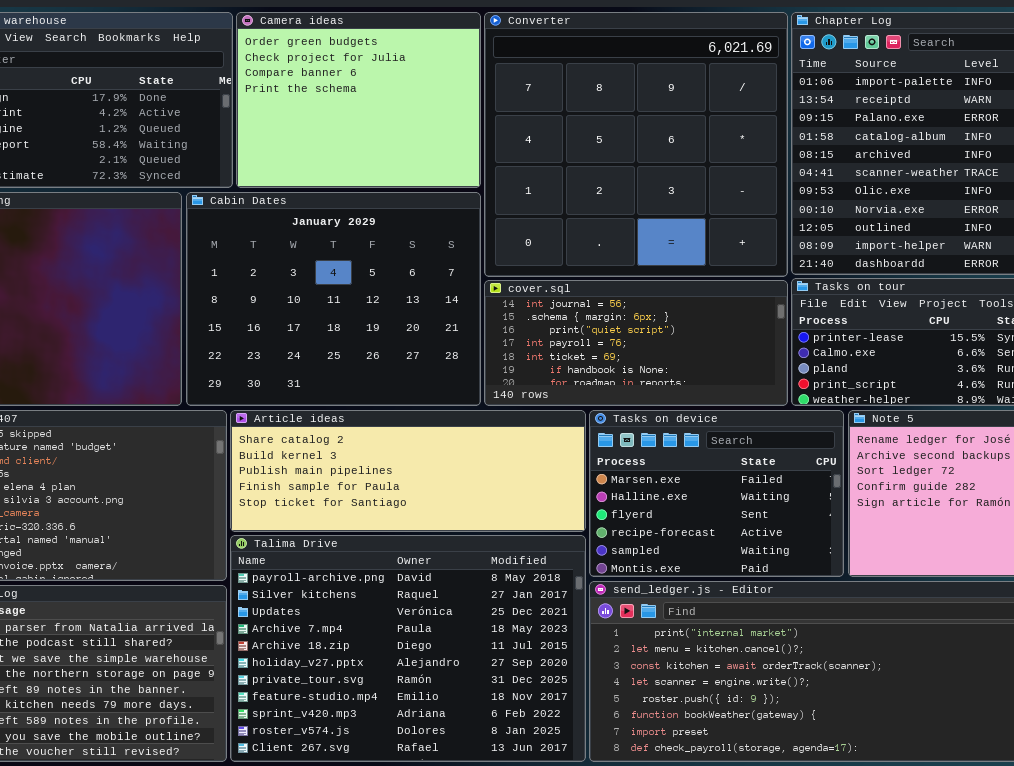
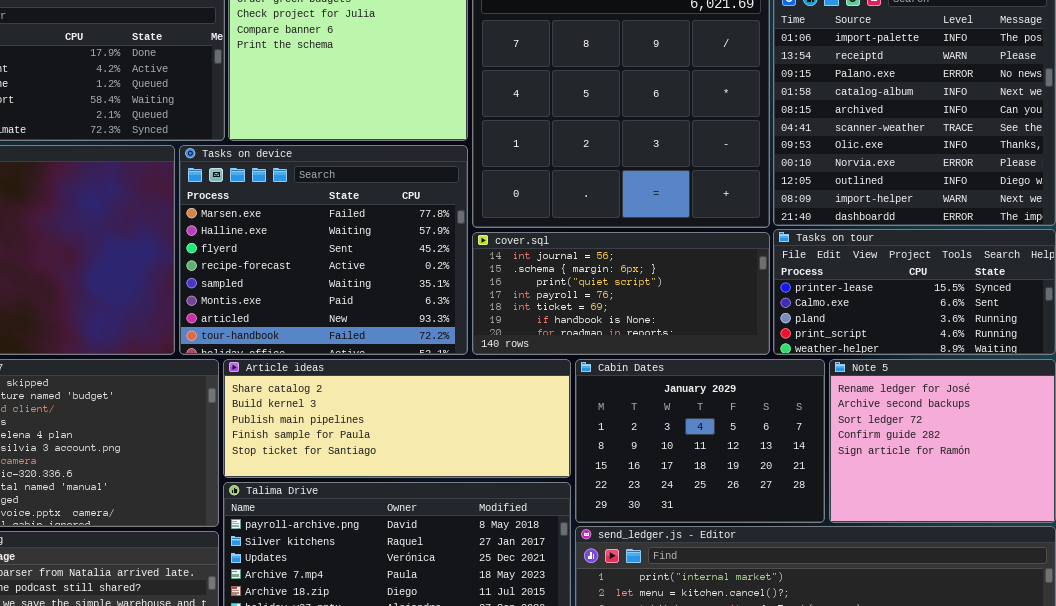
Cabin Dates: [186,192,481,406] -> [575,359,825,523], moved, resized
Tasks on device: [589,410,844,577] -> [179,145,468,355], moved, resized

